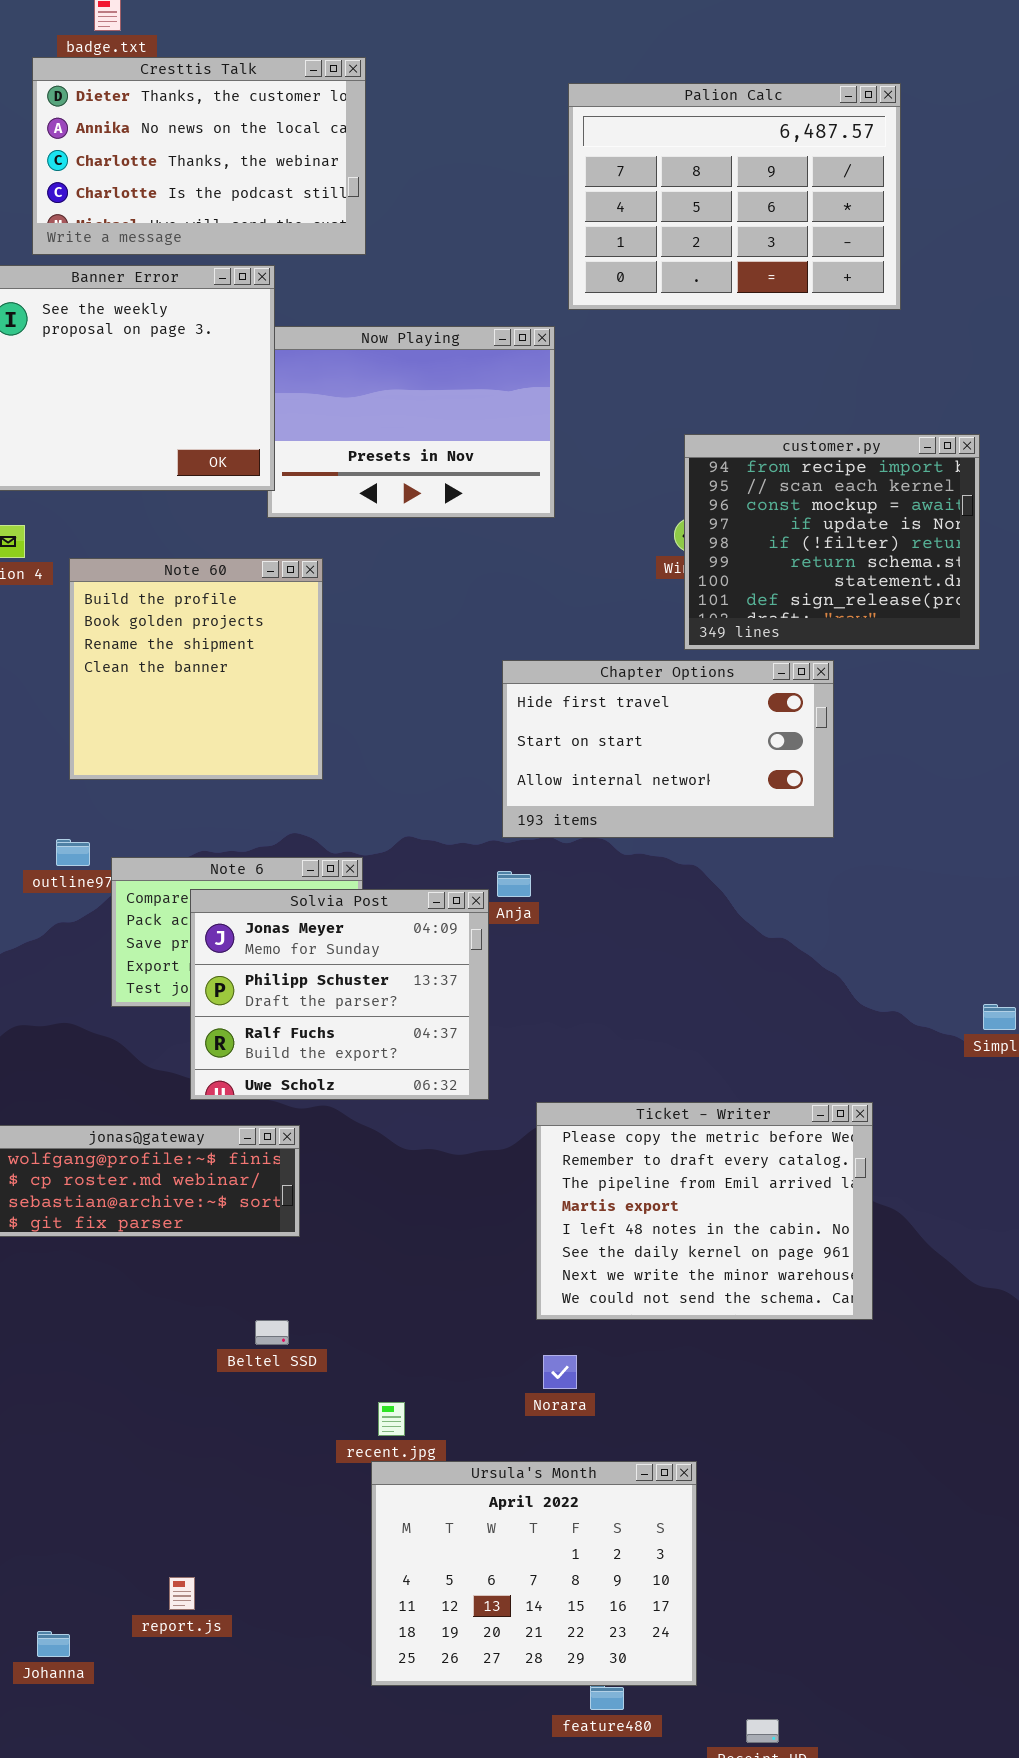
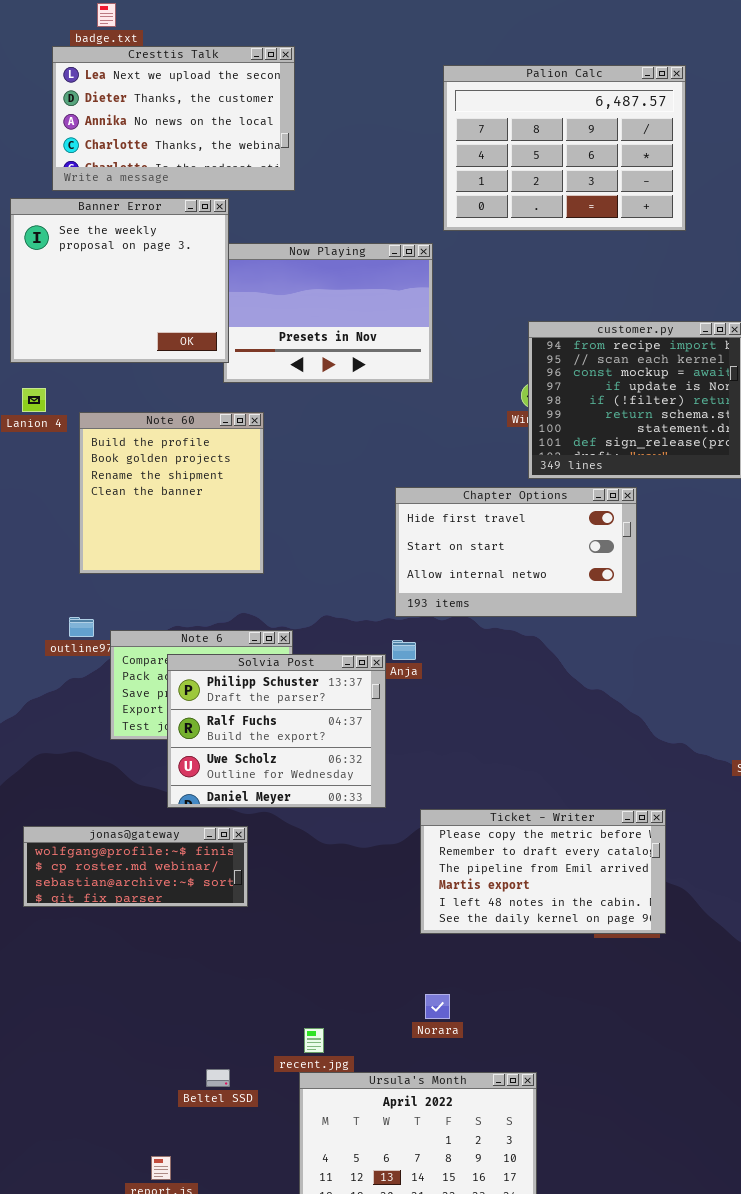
Cresttis Talk: [32,57,366,255] -> [52,46,295,191], scrolled up 1 row
Solvia Post: [190,889,489,1100] -> [167,654,386,808], scrolled down 1 row
Ticket - Writer: [536,1102,873,1320] -> [420,809,666,934], resized
Beltel SSD: [255,1320,289,1345] -> [206,1069,230,1087], moved

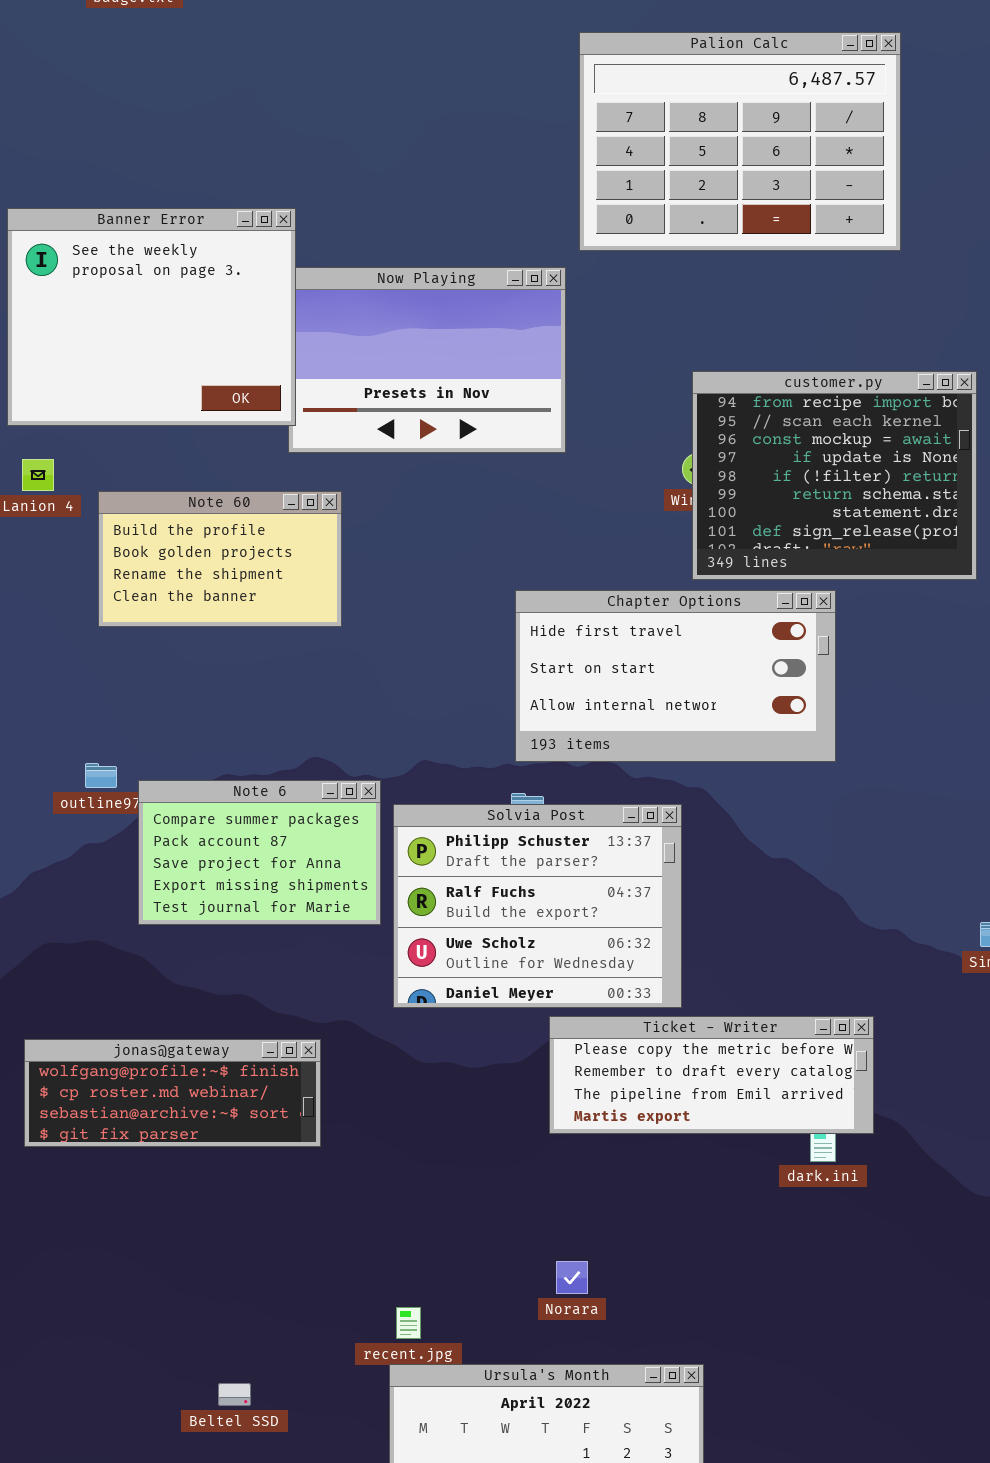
Cresttis Talk: [52,46,295,191] -> none, closed
Note 60: [79,412,264,574] -> [98,491,342,627], resized
Solvia Post: [167,654,386,808] -> [393,804,682,1008], moved
Ticket - Writer: [420,809,666,934] -> [549,1016,874,1134], resized
Beltel SSD: [206,1069,230,1087] -> [218,1383,251,1406], moved

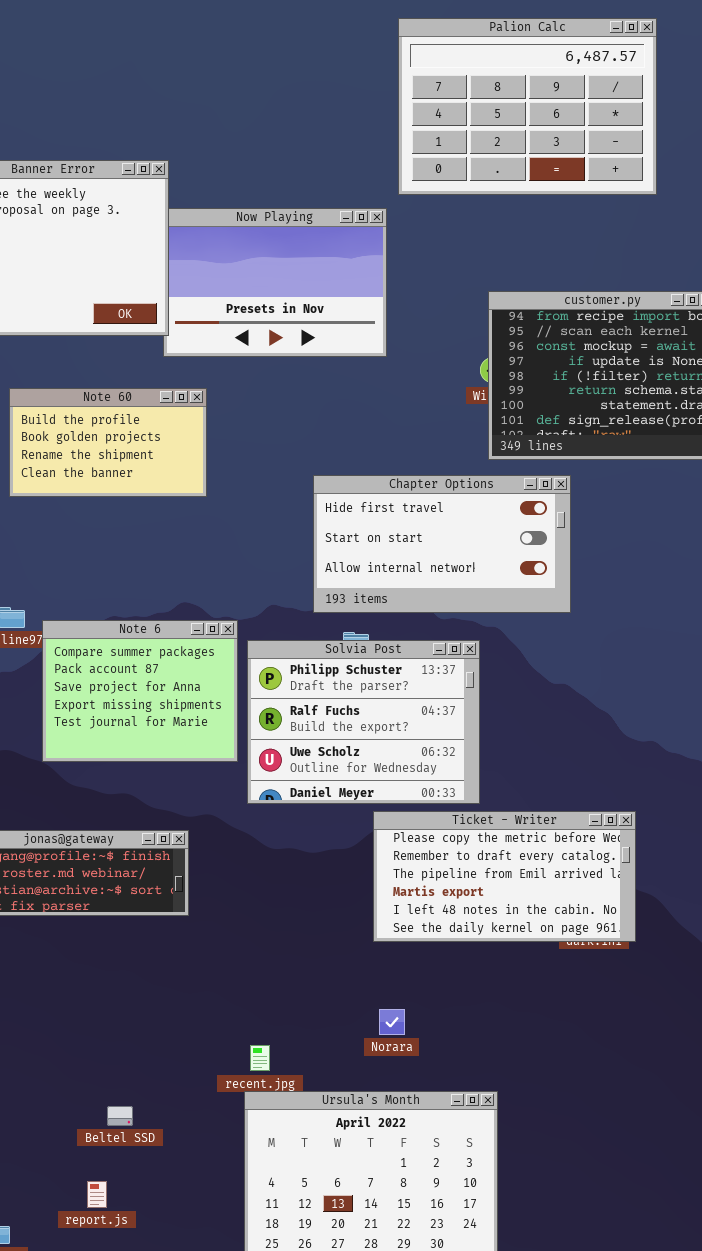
Chapter Options: [515,590,836,762] -> [313,475,571,613], moved
Note 6: [138,780,381,925] -> [42,620,238,762], resized
Ticket - Writer: [549,1016,874,1134] -> [373,811,636,942], resized

